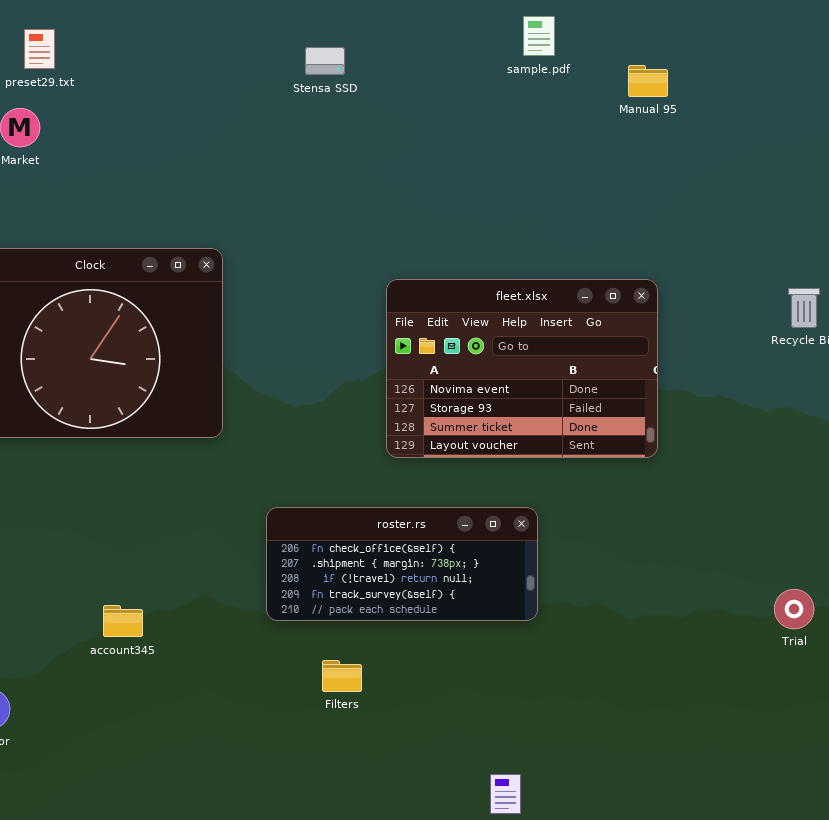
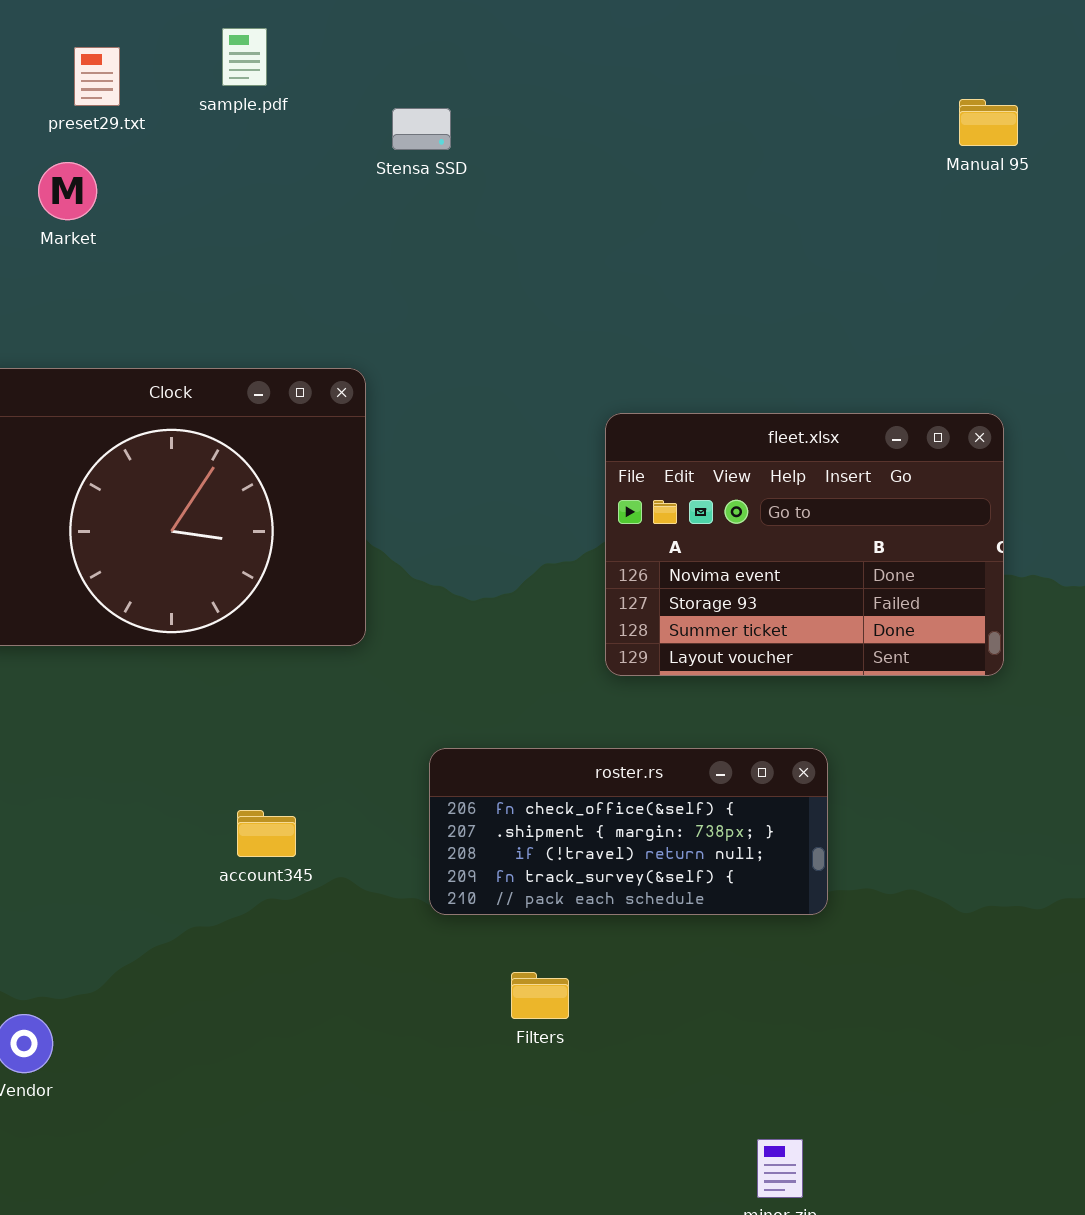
sample.pdf: [523,16,555,56] -> [222,28,267,86], moved
Stensa SSD: [305,47,345,75] -> [392,108,451,150], moved
account345: [103,605,143,637] -> [237,810,296,857], moved

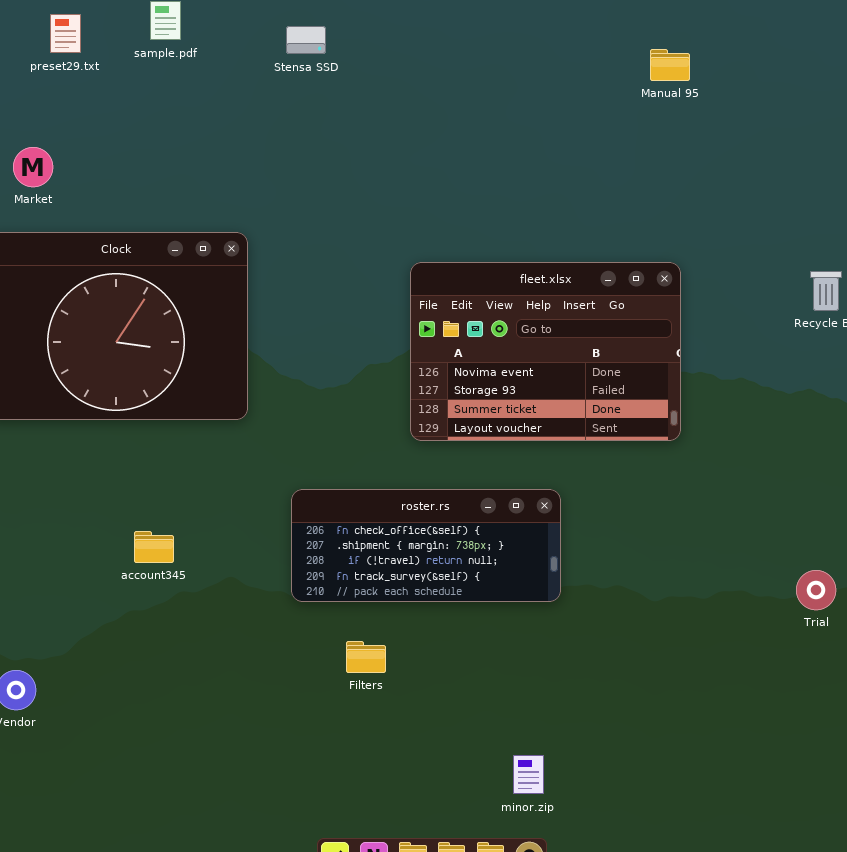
Stensa SSD: [392,108,451,150] -> [286,26,326,54], moved
Market: [38,162,97,220] -> [13,147,53,187], moved
account345: [237,810,296,857] -> [134,531,174,563], moved

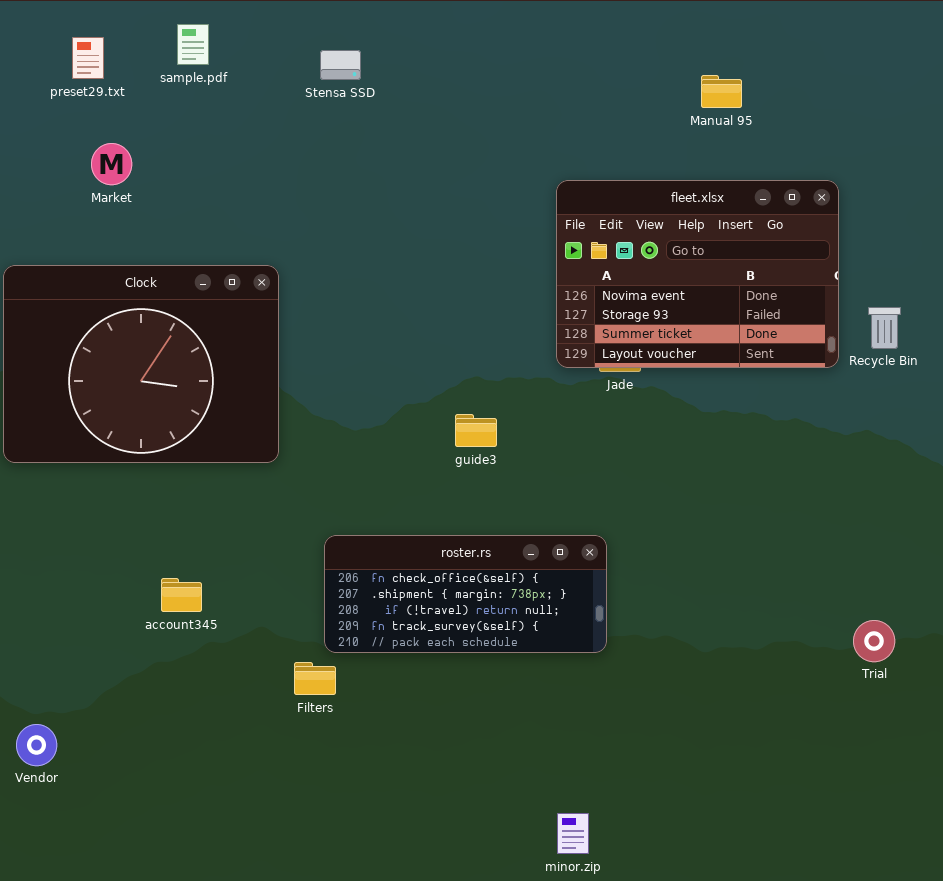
Market: [13,147,53,187] -> [91,143,132,185], moved
fleet.xlsx: [410,262,681,441] -> [556,180,839,368], moved
Filters: [346,641,386,673] -> [294,662,336,695], moved

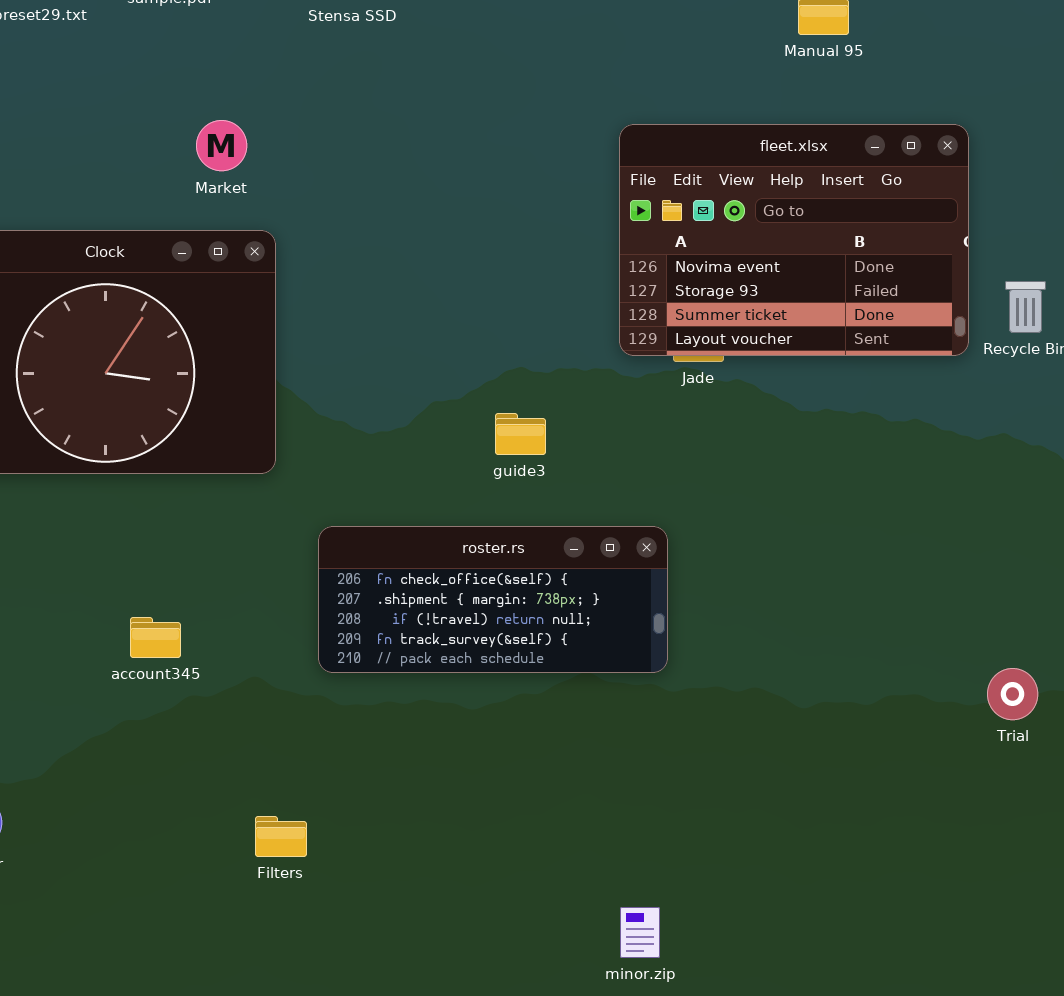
Market: [91,143,132,185] -> [196,120,247,171], moved
roster.rs: [324,535,607,653] -> [318,526,668,673], moved
Filters: [294,662,336,695] -> [255,816,307,857], moved

